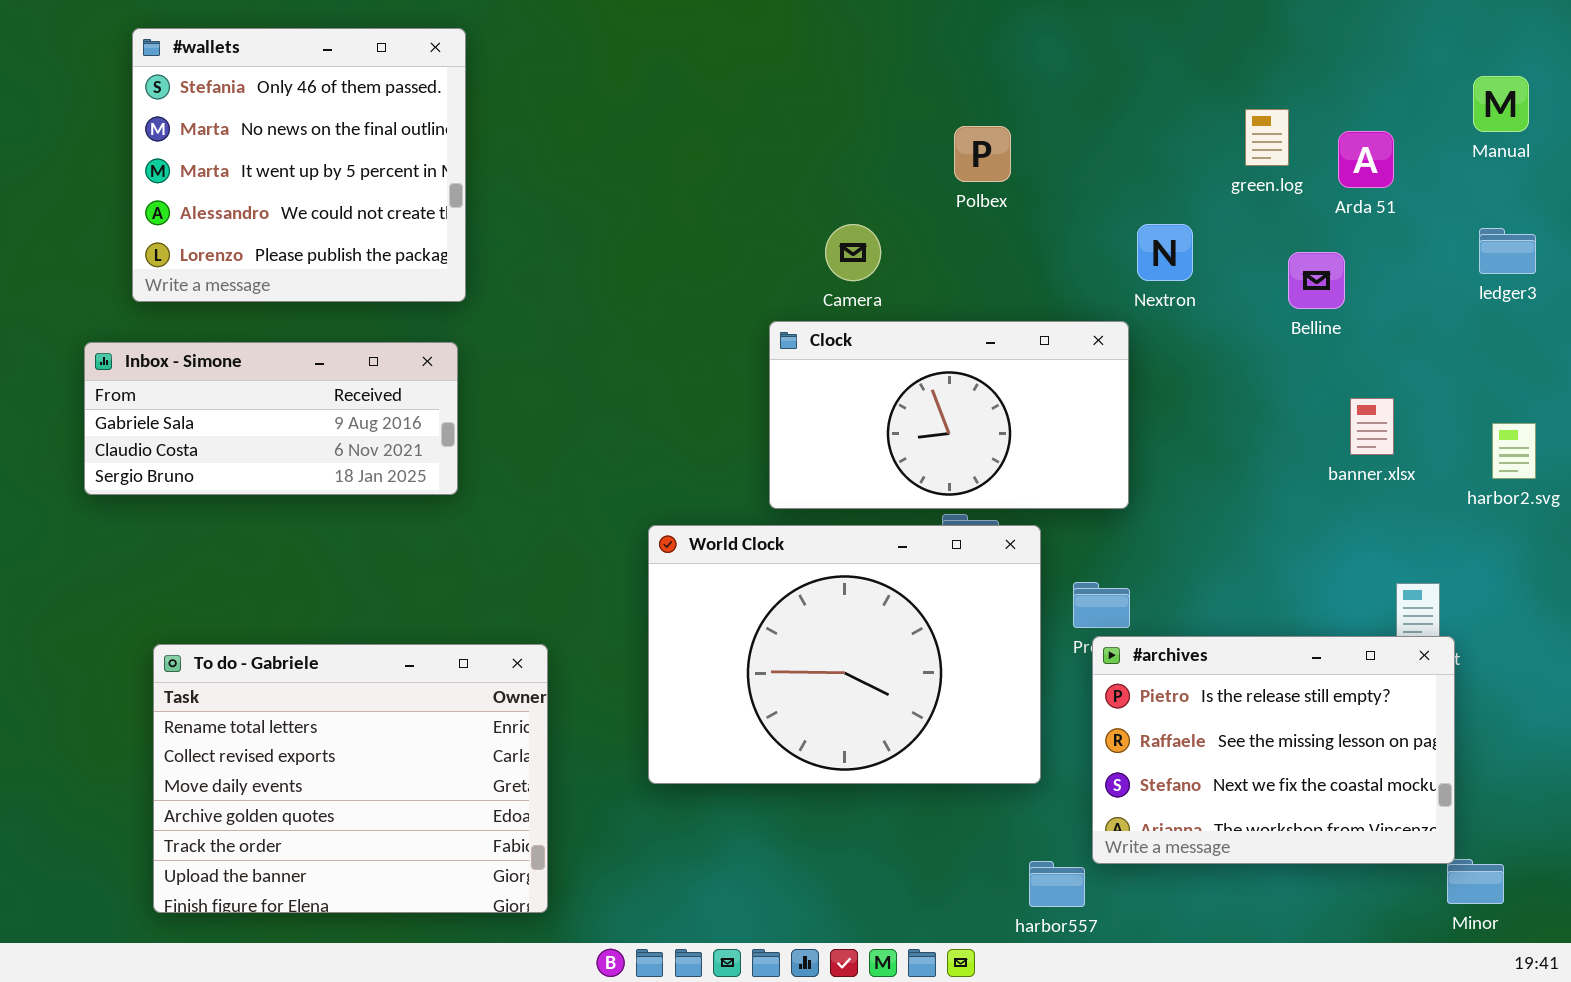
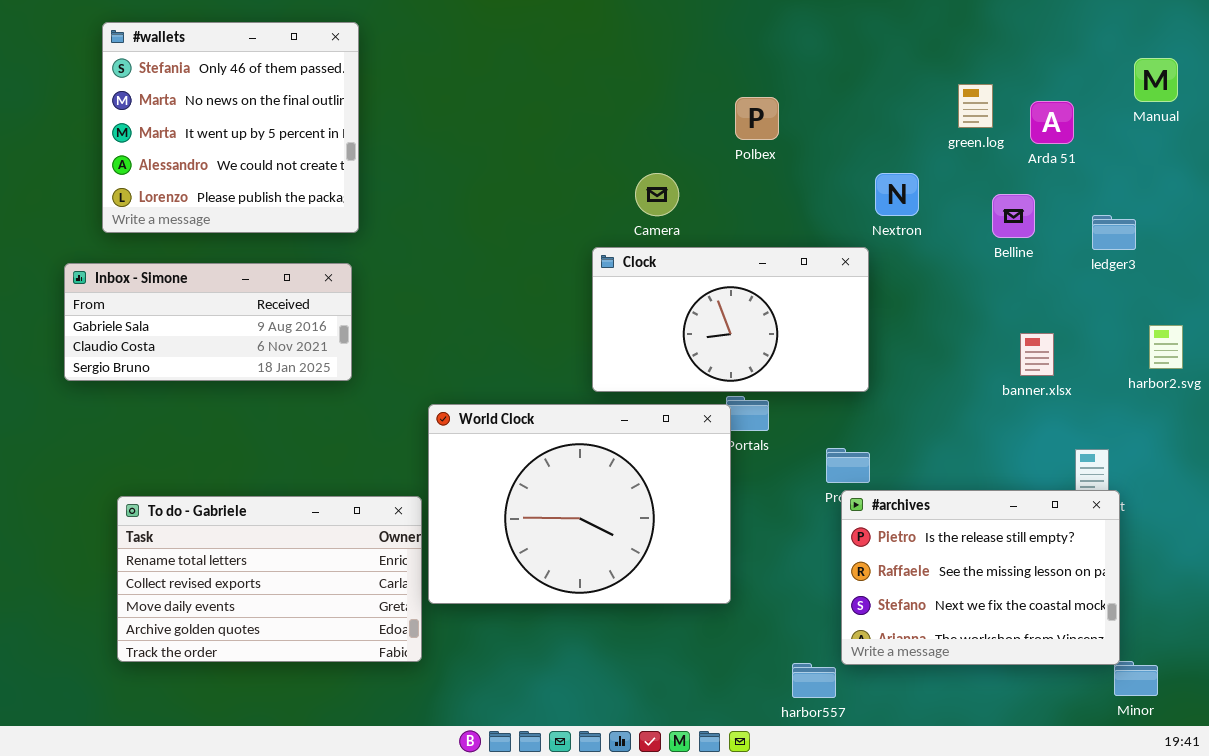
ledger3: [1479,228,1536,274] -> [1092,215,1136,250], moved
banner.xlsx: [1350,398,1394,455] -> [1020,333,1054,376], moved
World Clock: [648,525,1041,784] -> [428,404,731,604], moved
To do - Gabriele: [153,644,548,913] -> [117,496,422,662], resized

